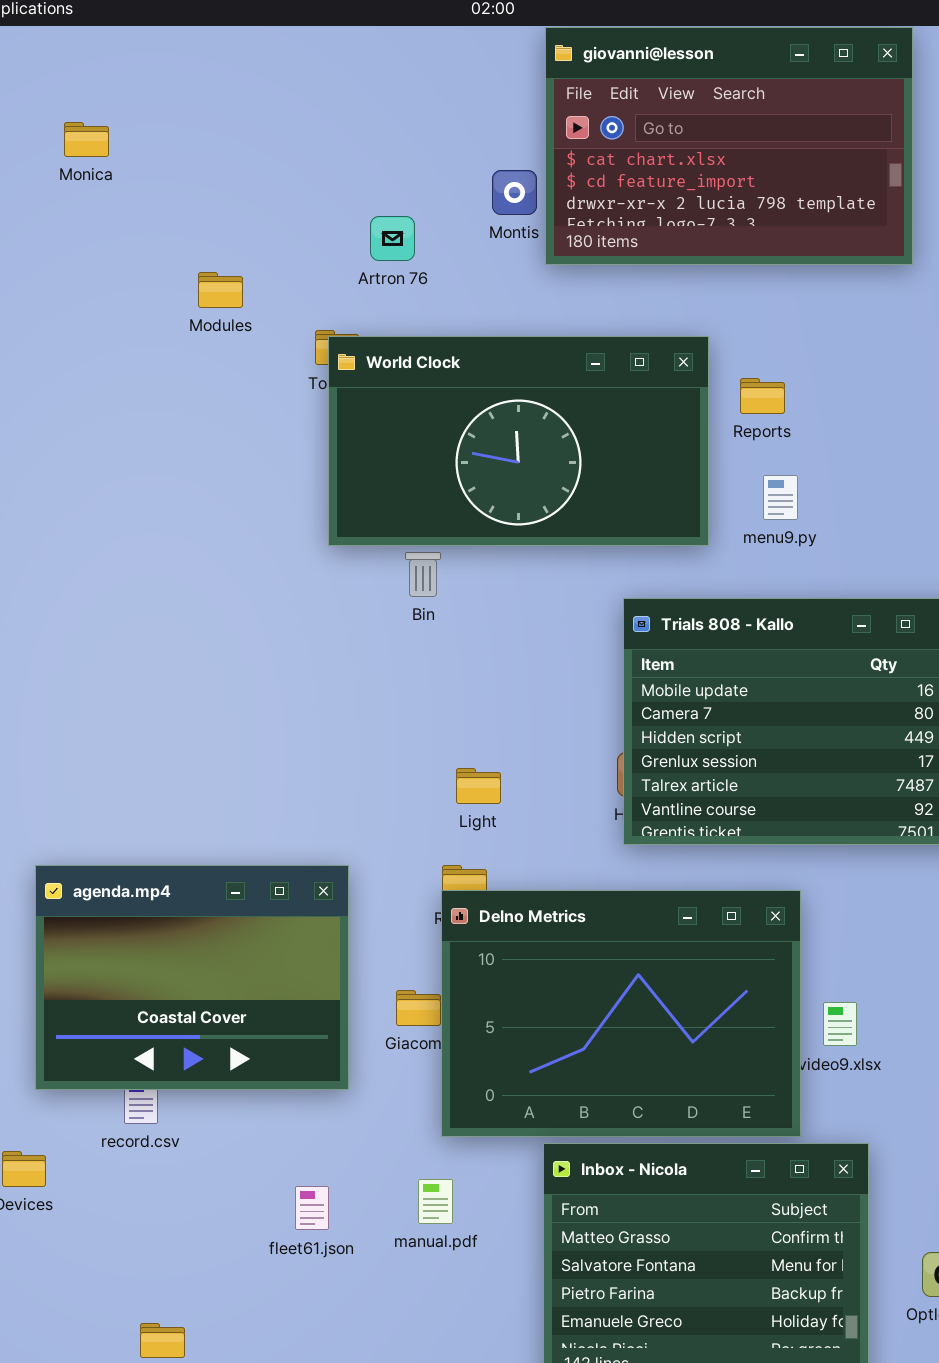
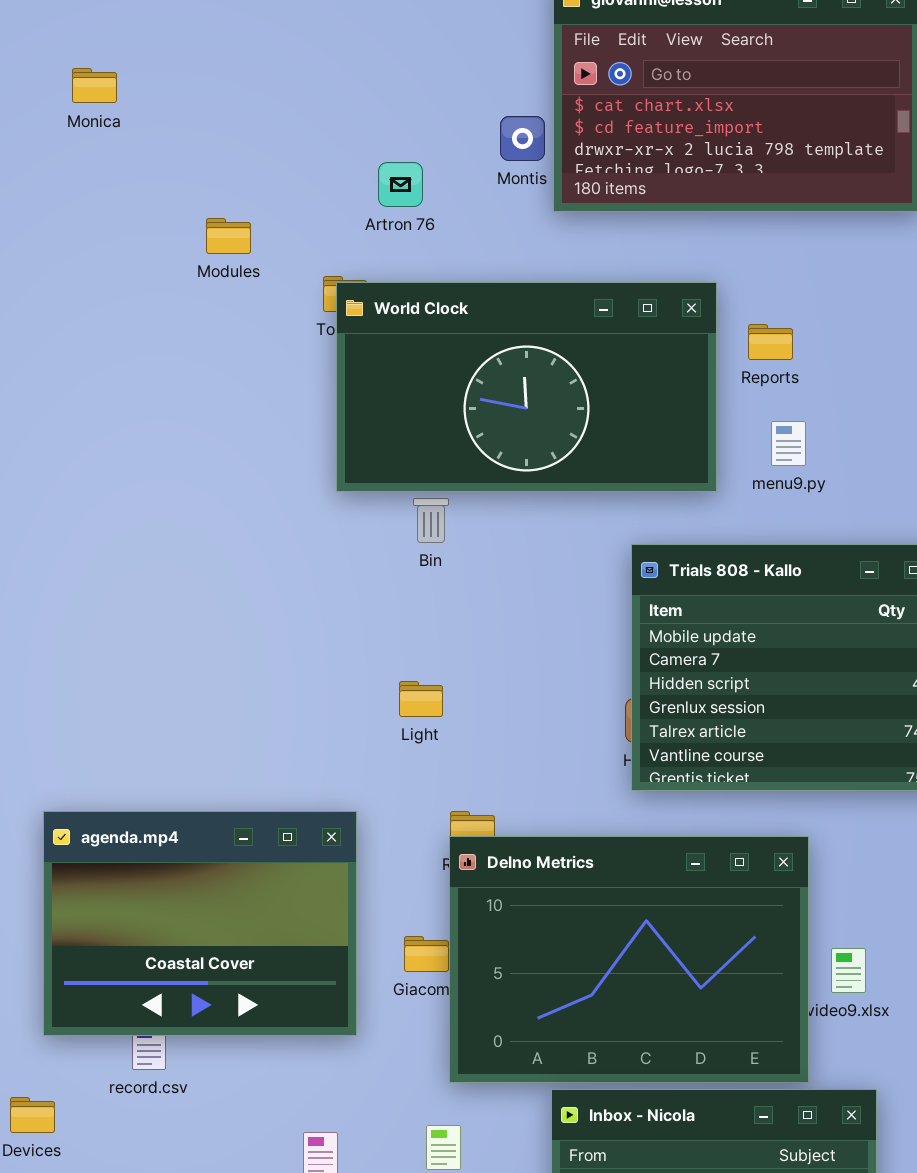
Light: [456,768,501,804] -> [399,681,443,717], moved

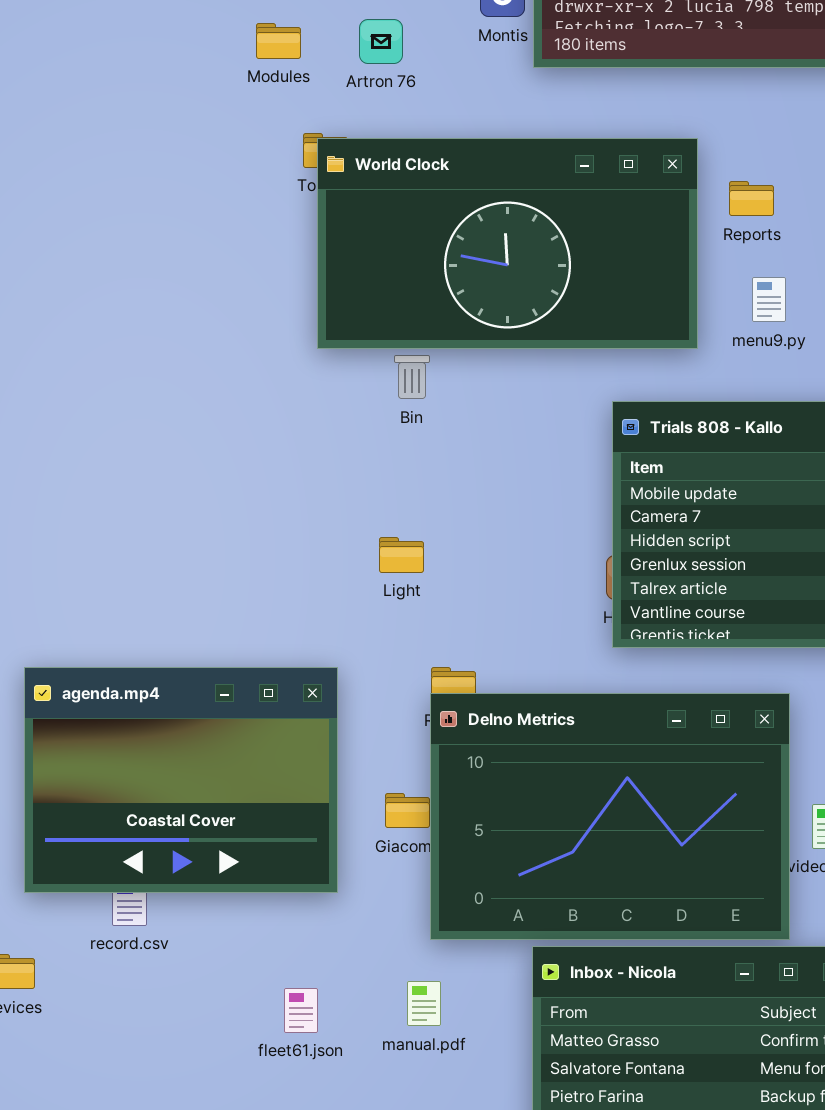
Modules: [206,218,251,254] -> [256,23,301,59], moved

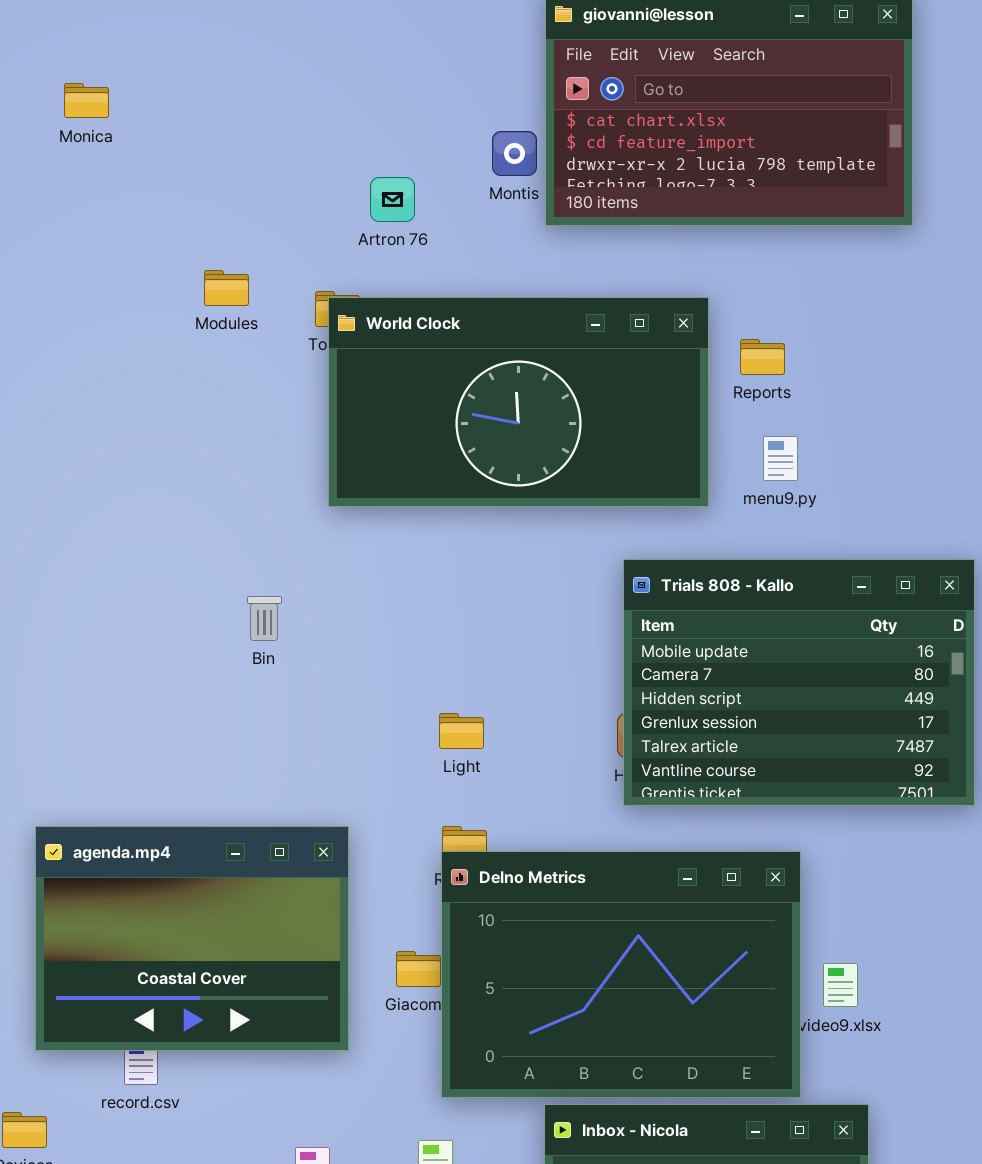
Modules: [256,23,301,59] -> [204,270,249,306], moved
Bin: [394,355,430,399] -> [247,596,282,641], moved
Light: [379,537,424,573] -> [439,713,484,749], moved

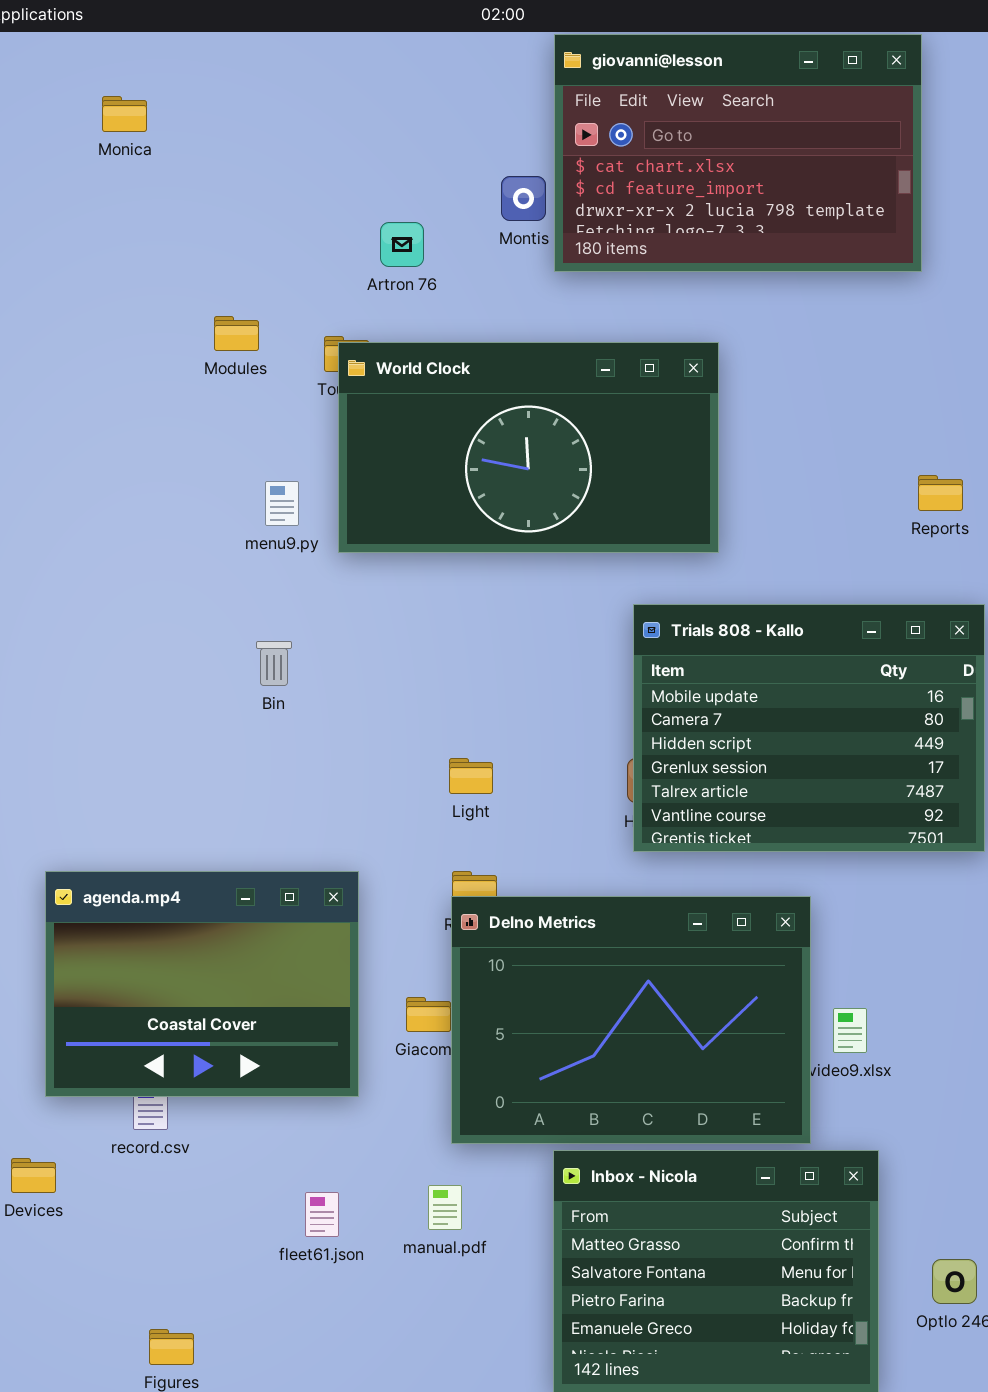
Monica: [64,83,109,118] -> [102,96,147,132], moved
Reports: [740,339,785,375] -> [918,475,963,511], moved
menu9.py: [763,436,798,481] -> [265,481,299,526], moved

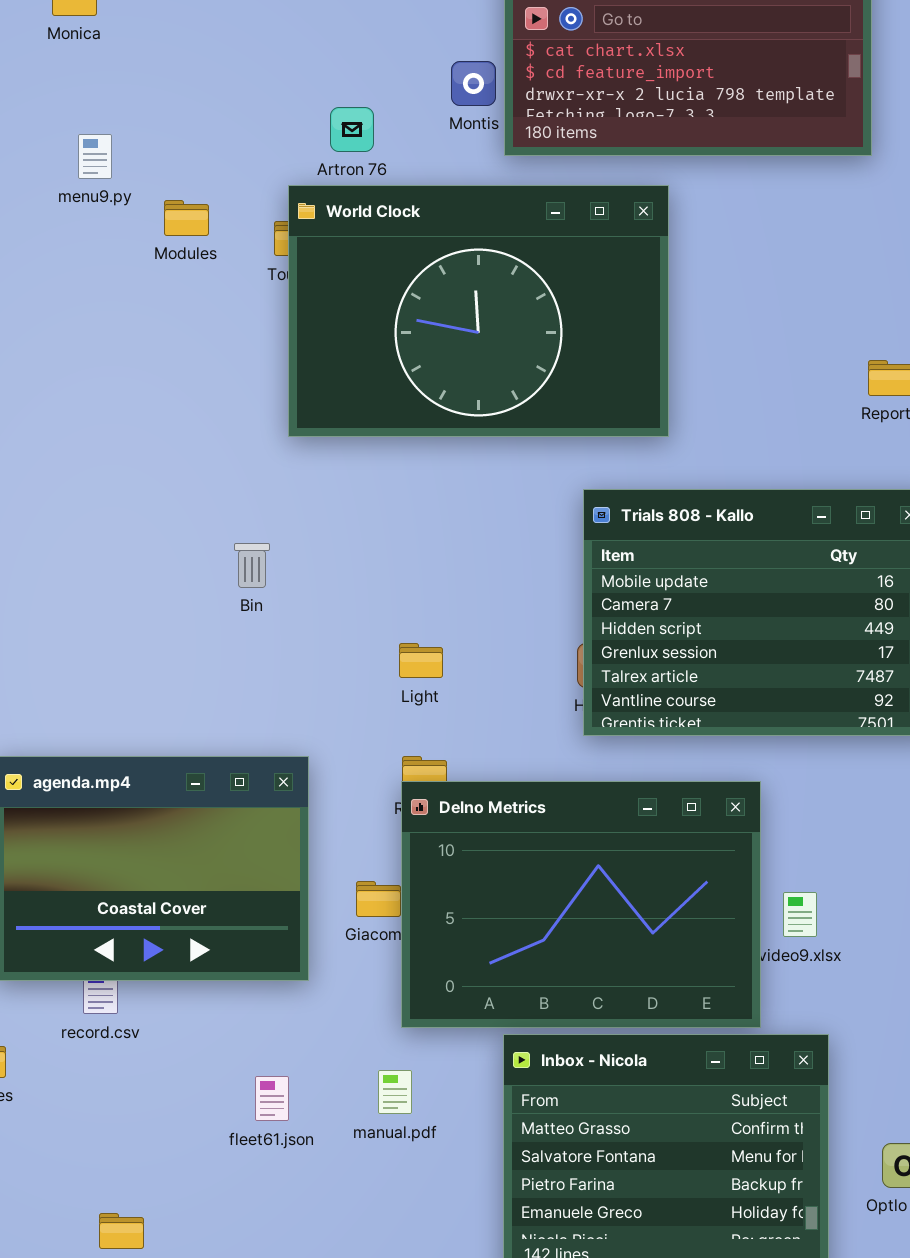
World Clock: [338,342,719,553] -> [288,185,669,437], resized
menu9.py: [265,481,299,526] -> [78,134,112,179], moved
Bin: [256,641,292,686] -> [234,543,270,588], moved

